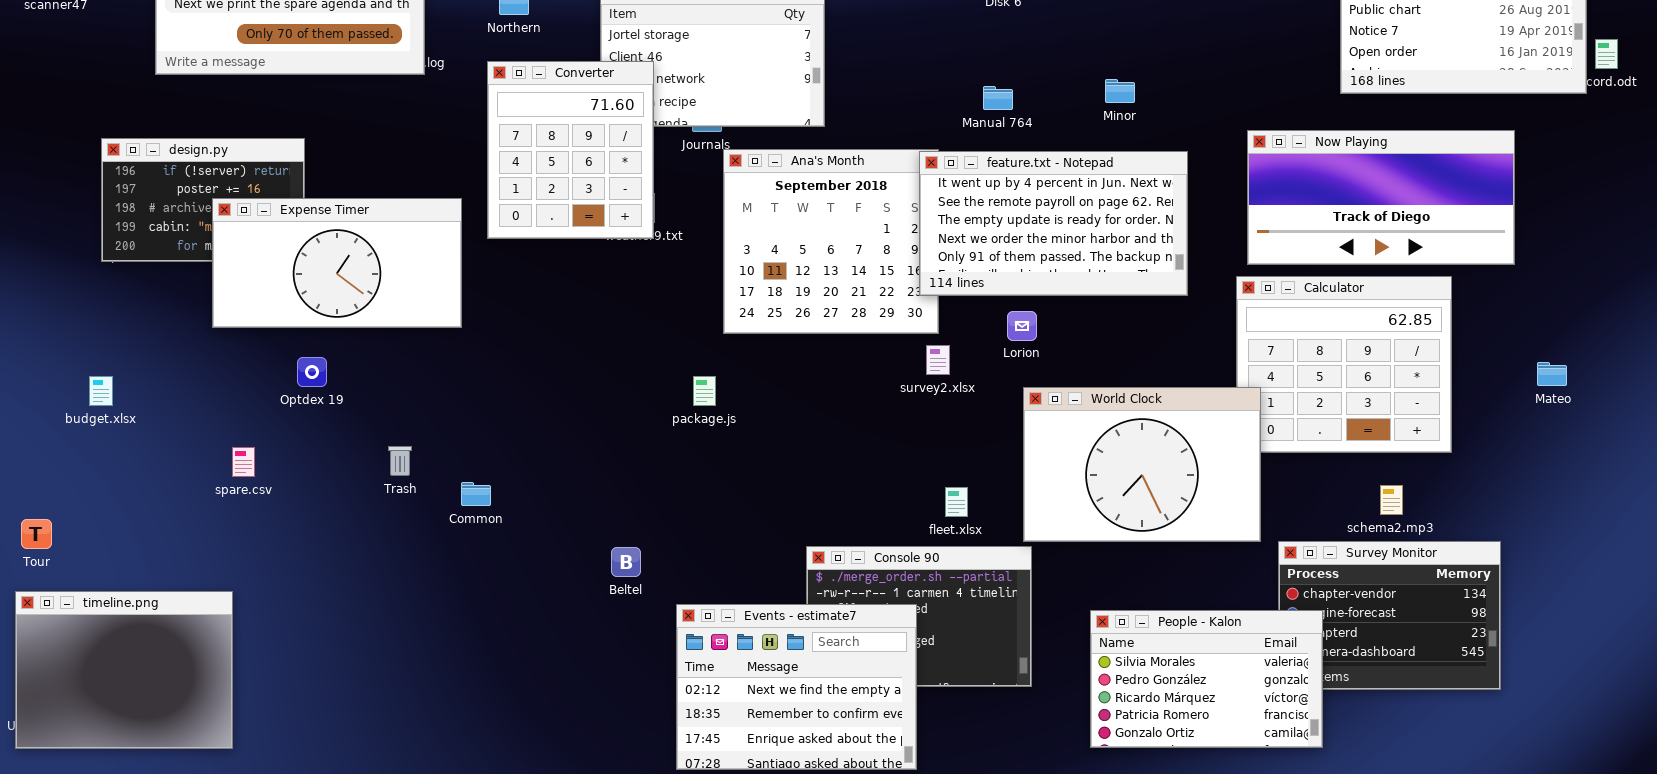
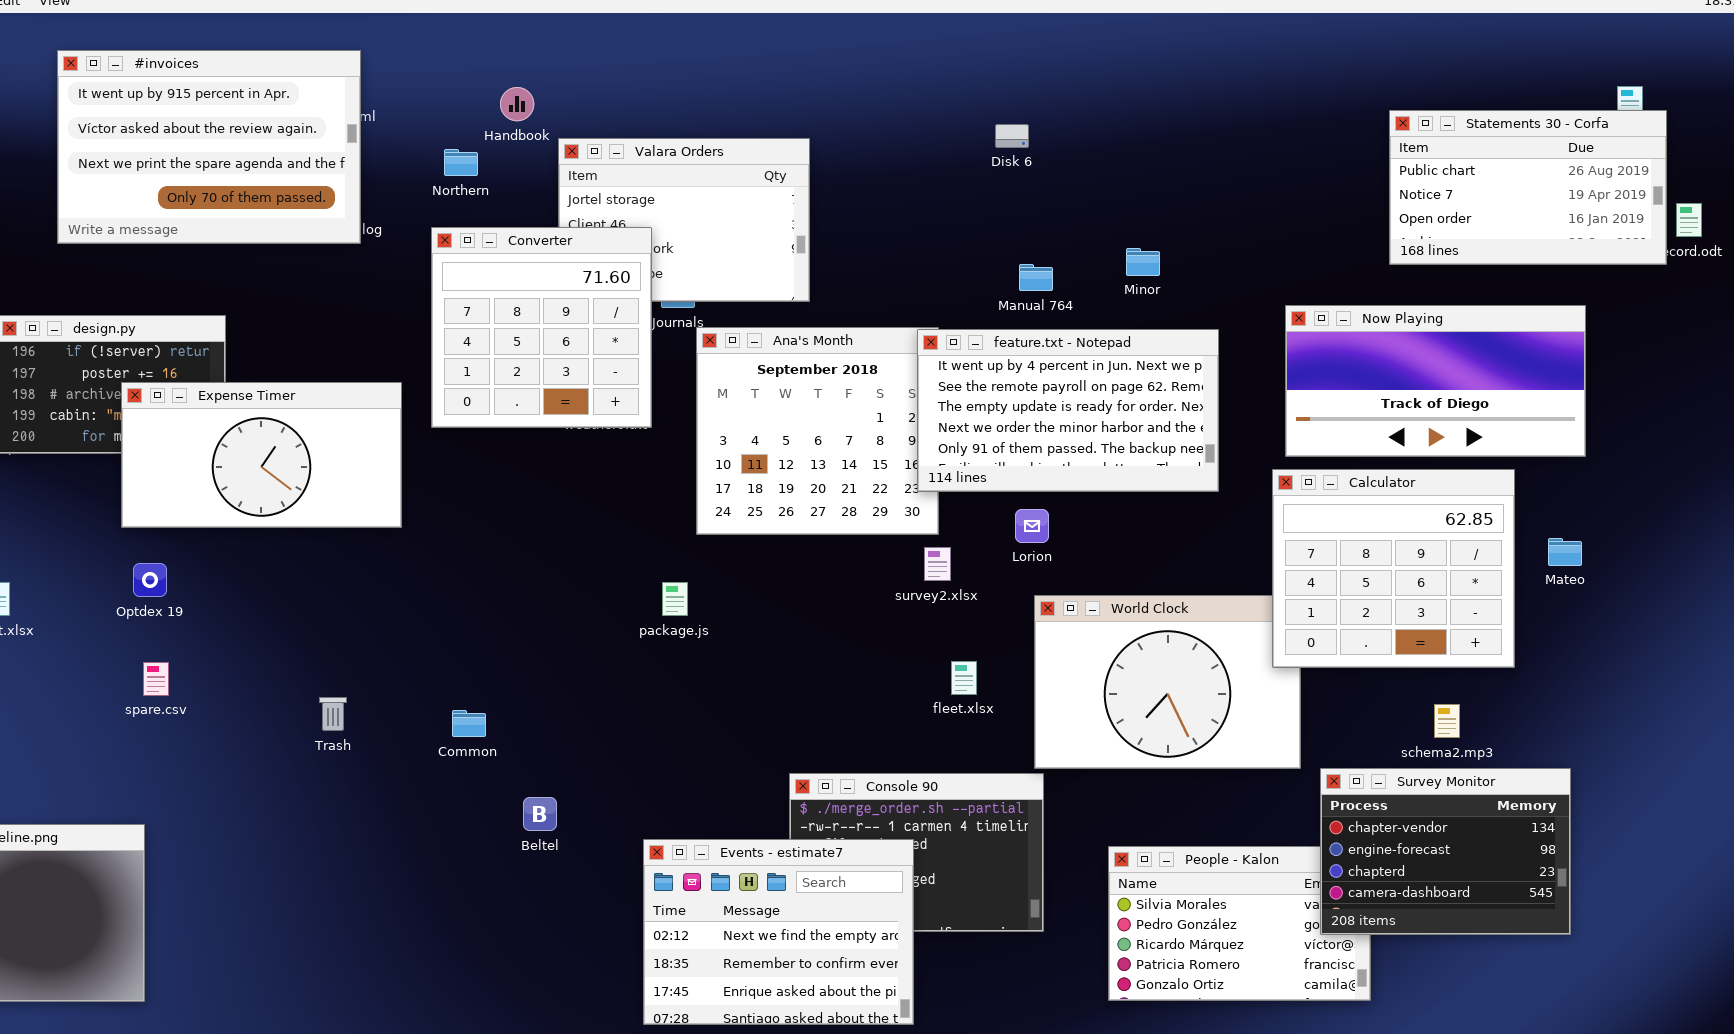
Converter: [487,61,654,239] -> [431,227,652,428], resized
Manual 764: [983,86,1013,110] -> [1019,264,1053,291], moved
Calculator: [1236,276,1452,453] -> [1272,469,1515,668], raised
Optdex 19: [297,357,327,387] -> [133,563,167,597], moved
Mateo: [1537,362,1567,386] -> [1548,538,1582,566], moved
Trash: [388,446,412,476] -> [319,697,347,731], moved
Common: [461,482,491,506] -> [452,710,486,737], moved
fleet.xlsx: [945,487,968,517] -> [951,661,977,695], moved
Survey Monitor: [1278,541,1501,690] -> [1320,768,1571,935], raised
Beltel: [611,547,641,577] -> [523,797,557,831], moved

